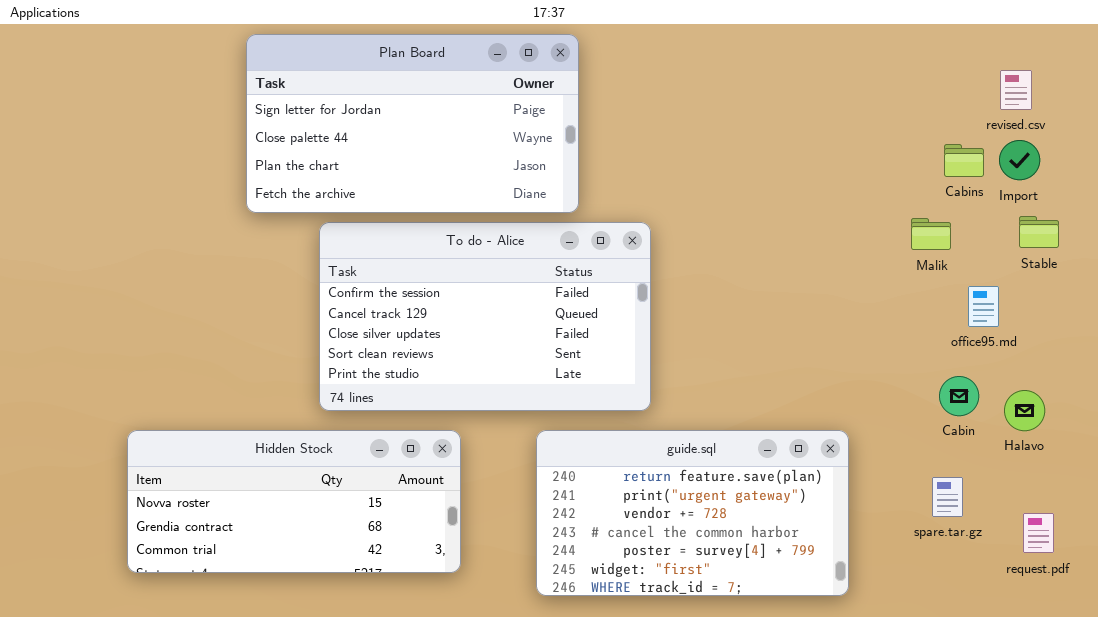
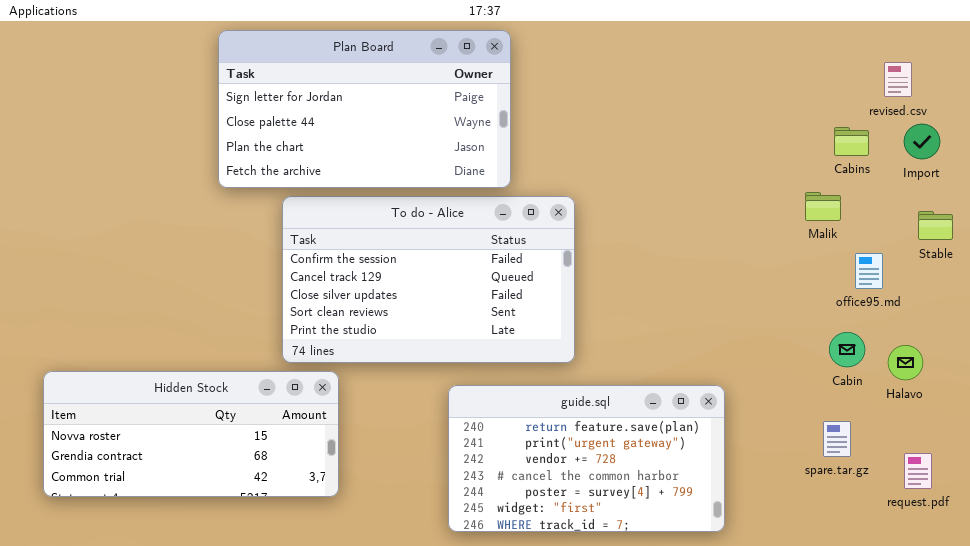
Import: [999,140,1040,180] -> [904,124,940,159], moved
Stable: [1019,216,1059,248] -> [918,211,953,240], moved
Hidden Stock: [127,430,461,573] -> [43,371,339,497], moved
guide.sql: [536,430,849,596] -> [448,385,725,532], moved

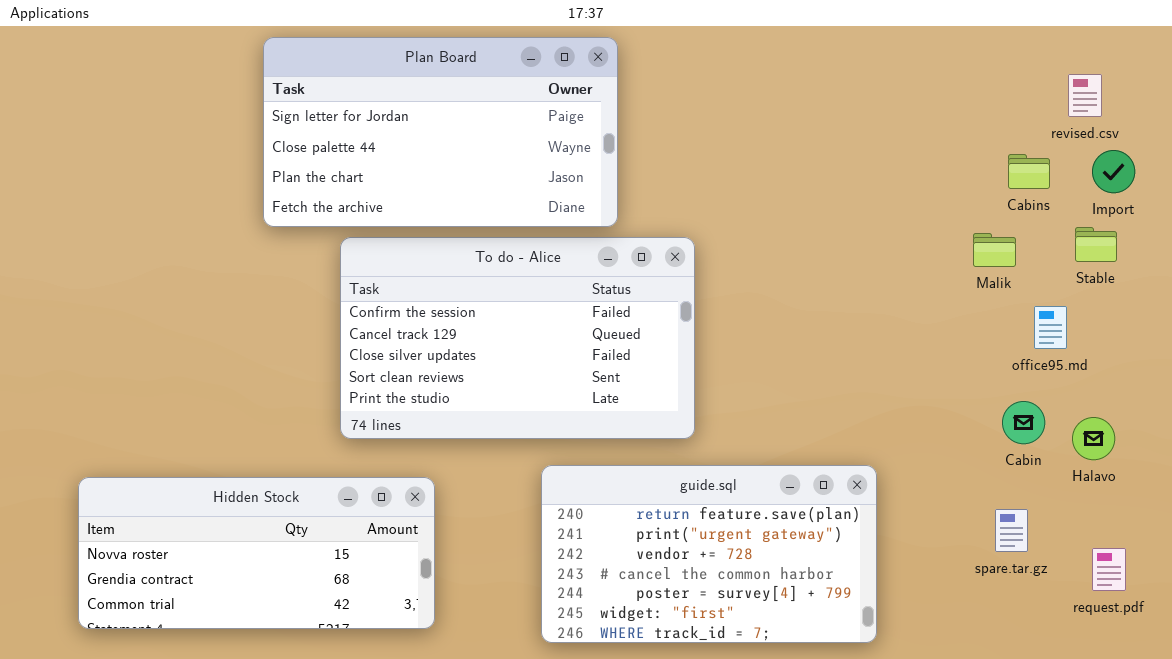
Stable: [918,211,953,240] -> [1075,227,1117,262], moved
Hidden Stock: [43,371,339,497] -> [78,477,435,629], moved

